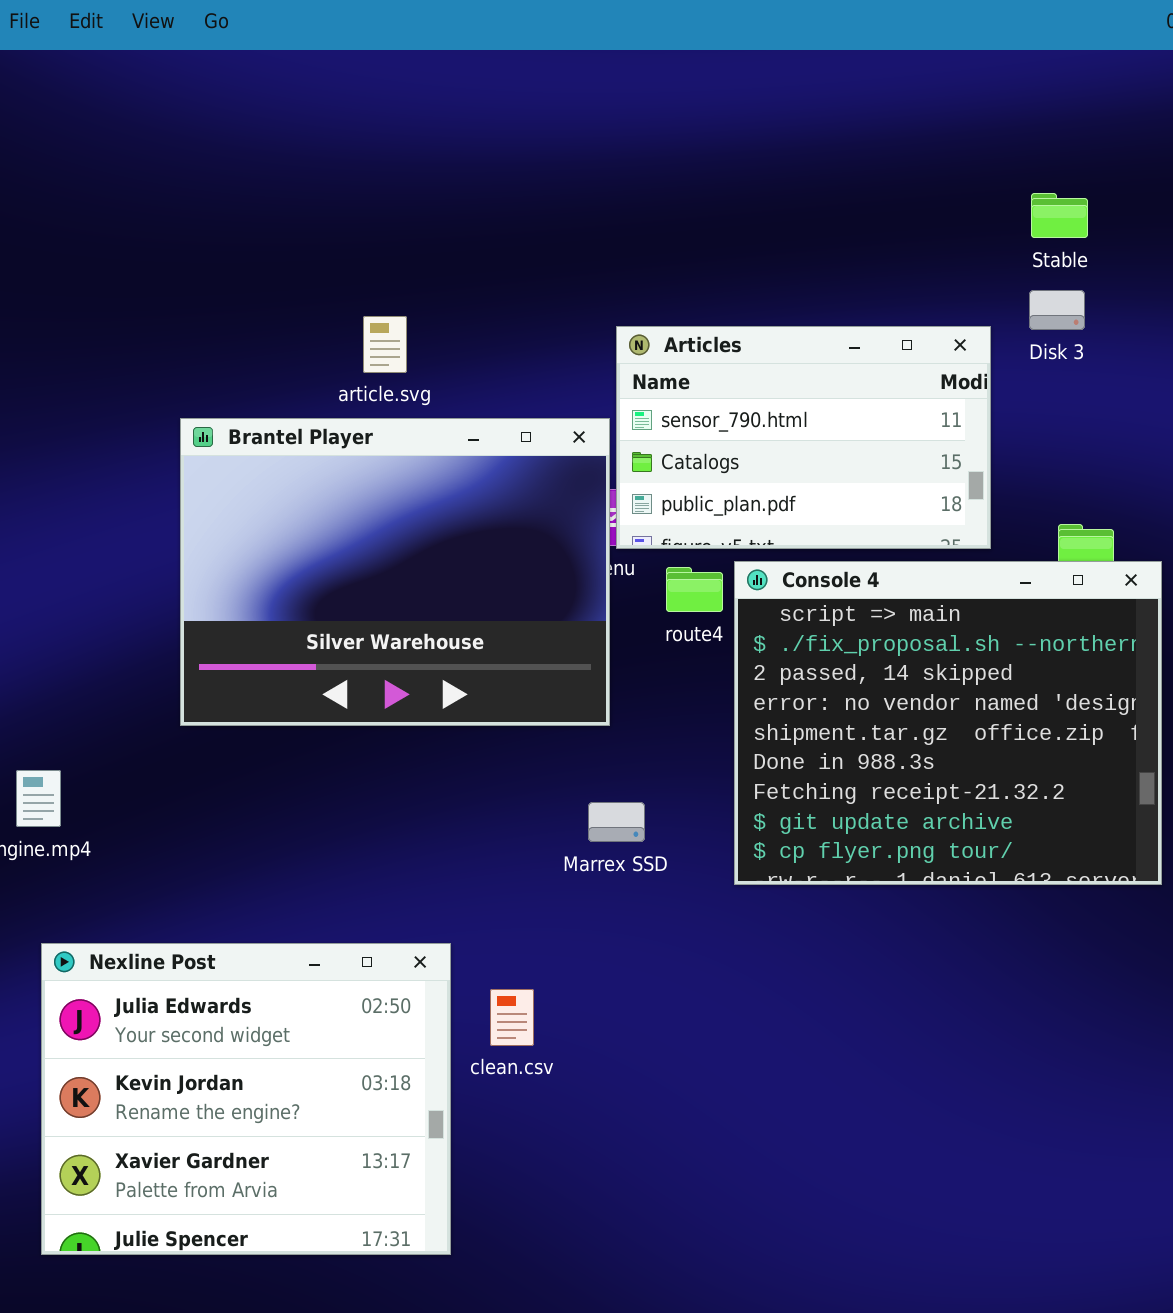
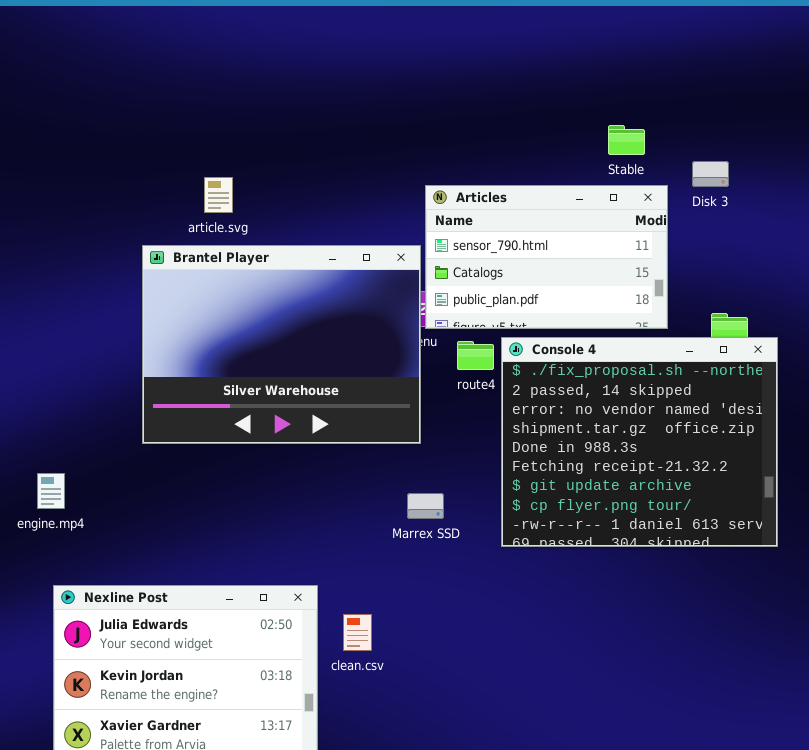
Stable: [1031,193,1088,238] -> [608,125,645,155], moved
article.svg: [363,316,407,373] -> [204,177,233,213], moved
Console 4: [734,561,1162,885] -> [501,337,778,547], scrolled down 1 row

